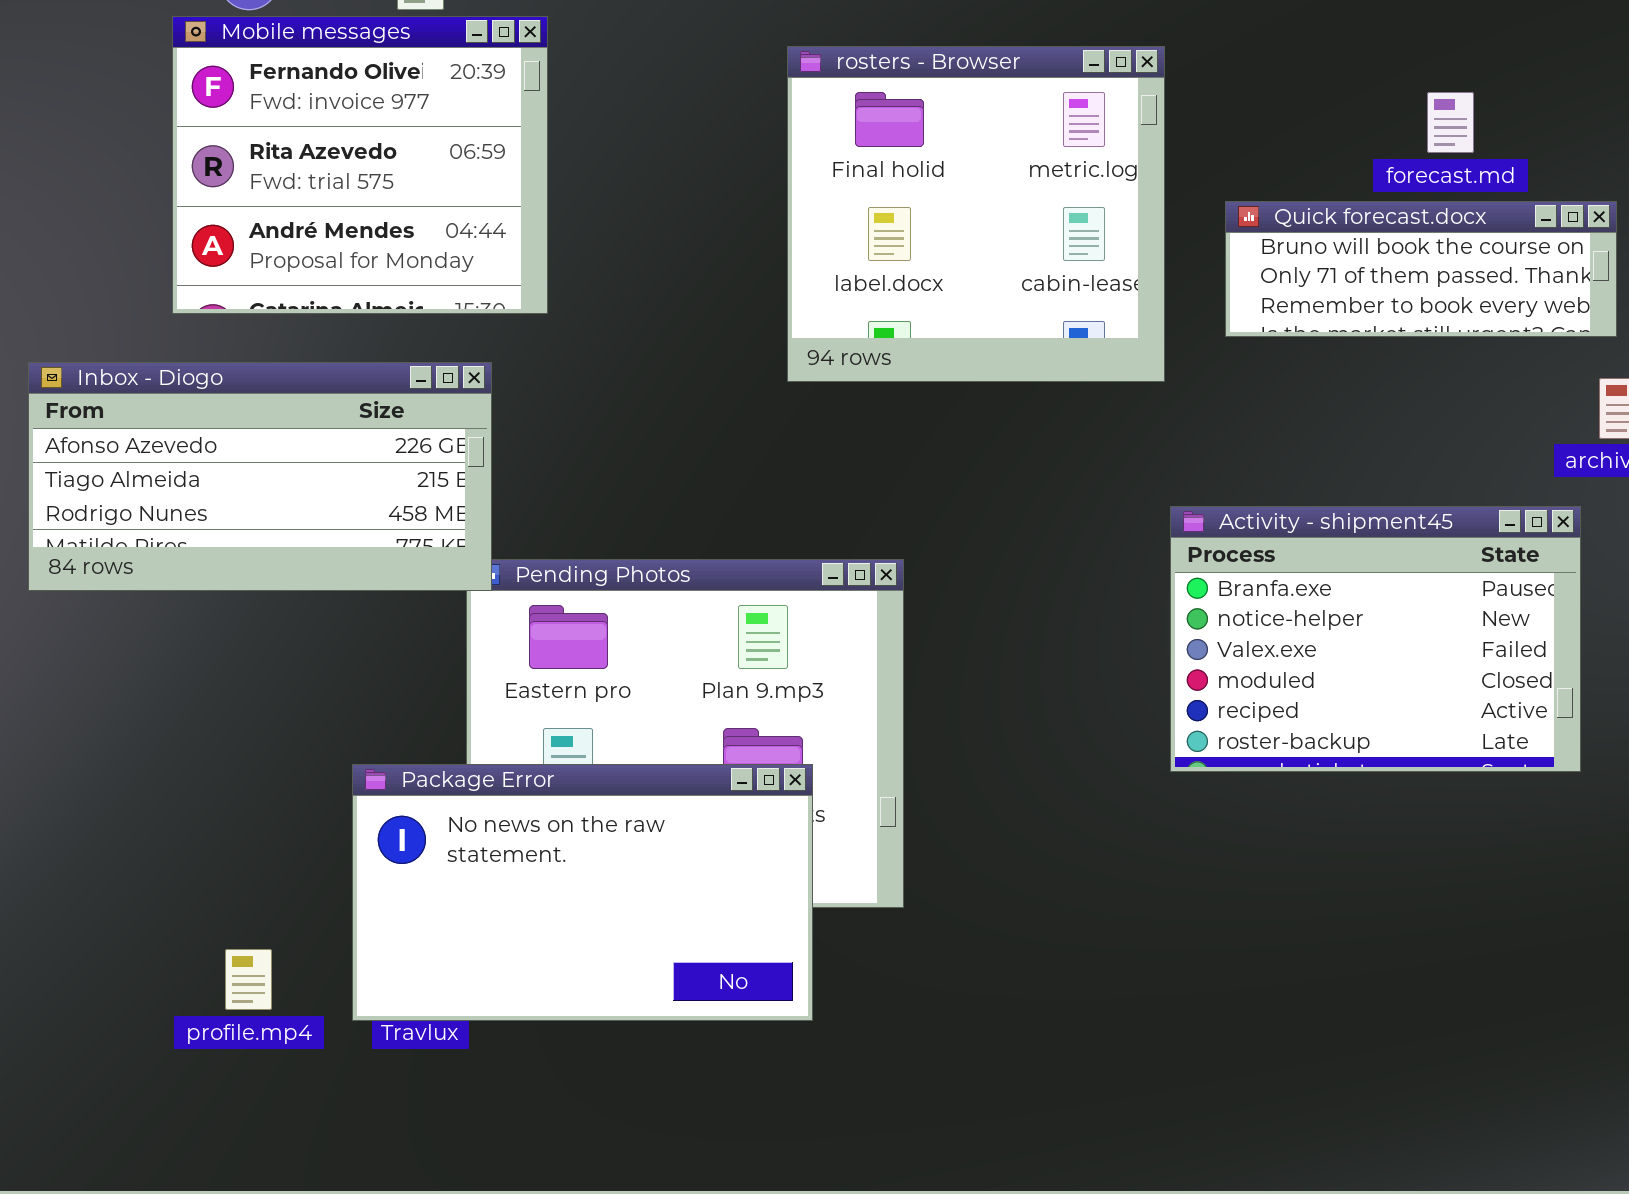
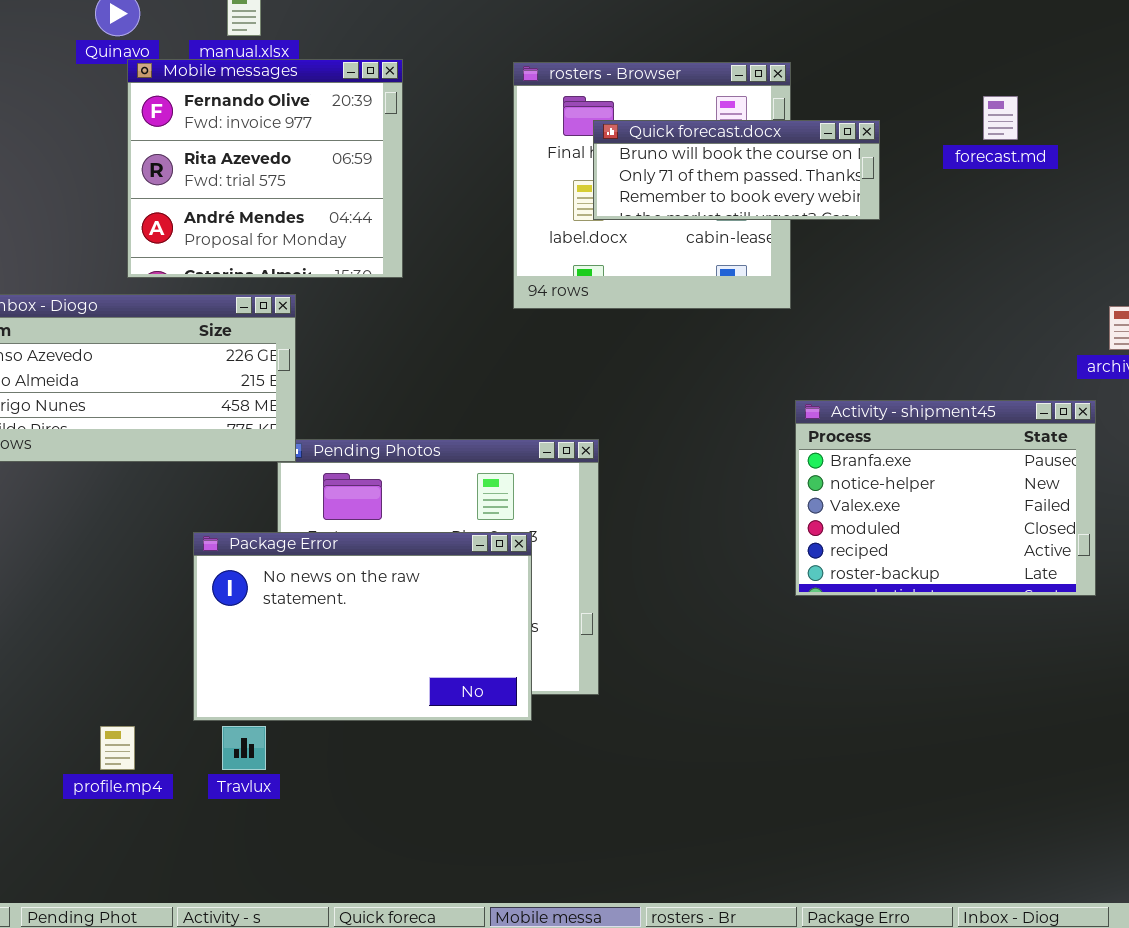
Mobile messages: [172,16,548,314] -> [127,59,403,278], moved
Quick forecast.docx: [1225,201,1617,337] -> [593,120,880,220], moved
Package Error: [352,764,813,1021] -> [193,532,532,721], moved

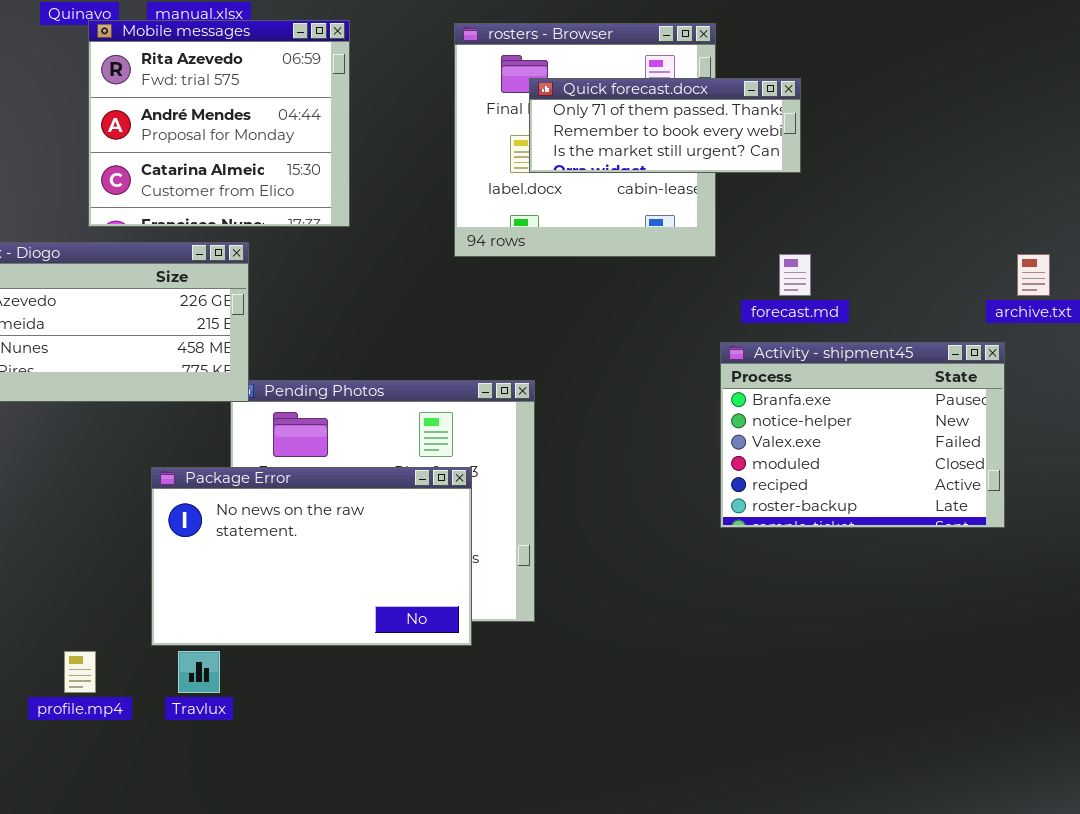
Mobile messages: [127,59,403,278] -> [88,20,350,227], scrolled down 1 row
forecast.md: [983,96,1018,140] -> [779,254,811,296], moved
Quick forecast.docx: [593,120,880,220] -> [529,78,801,173], scrolled down 1 row

